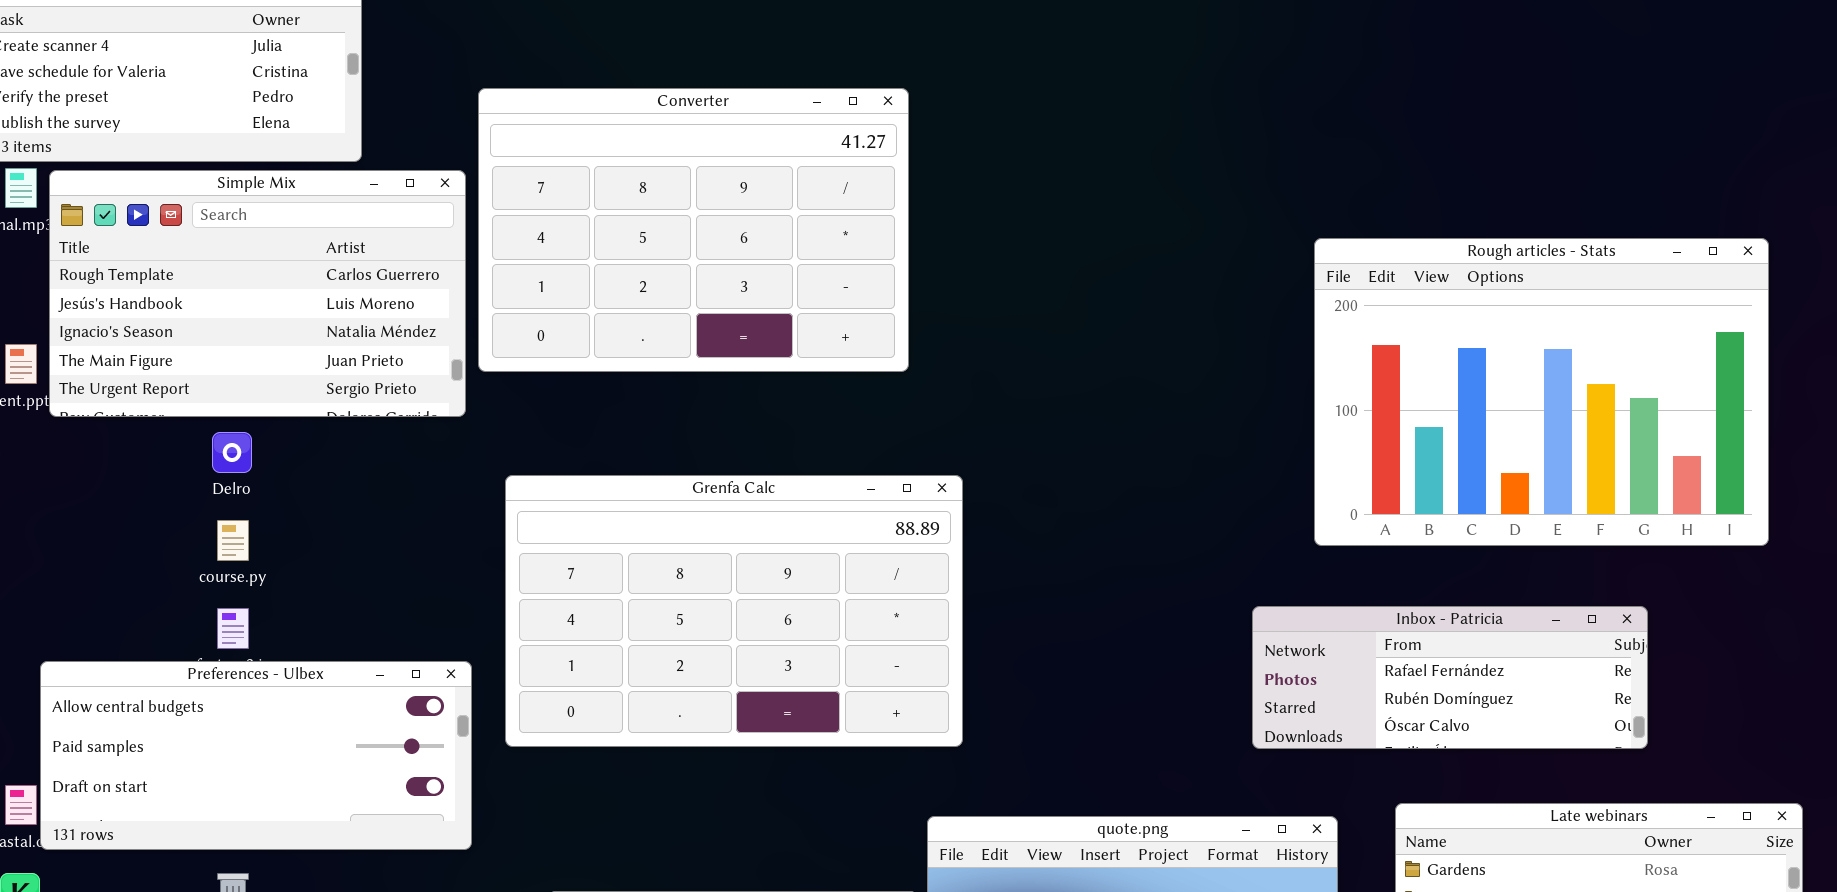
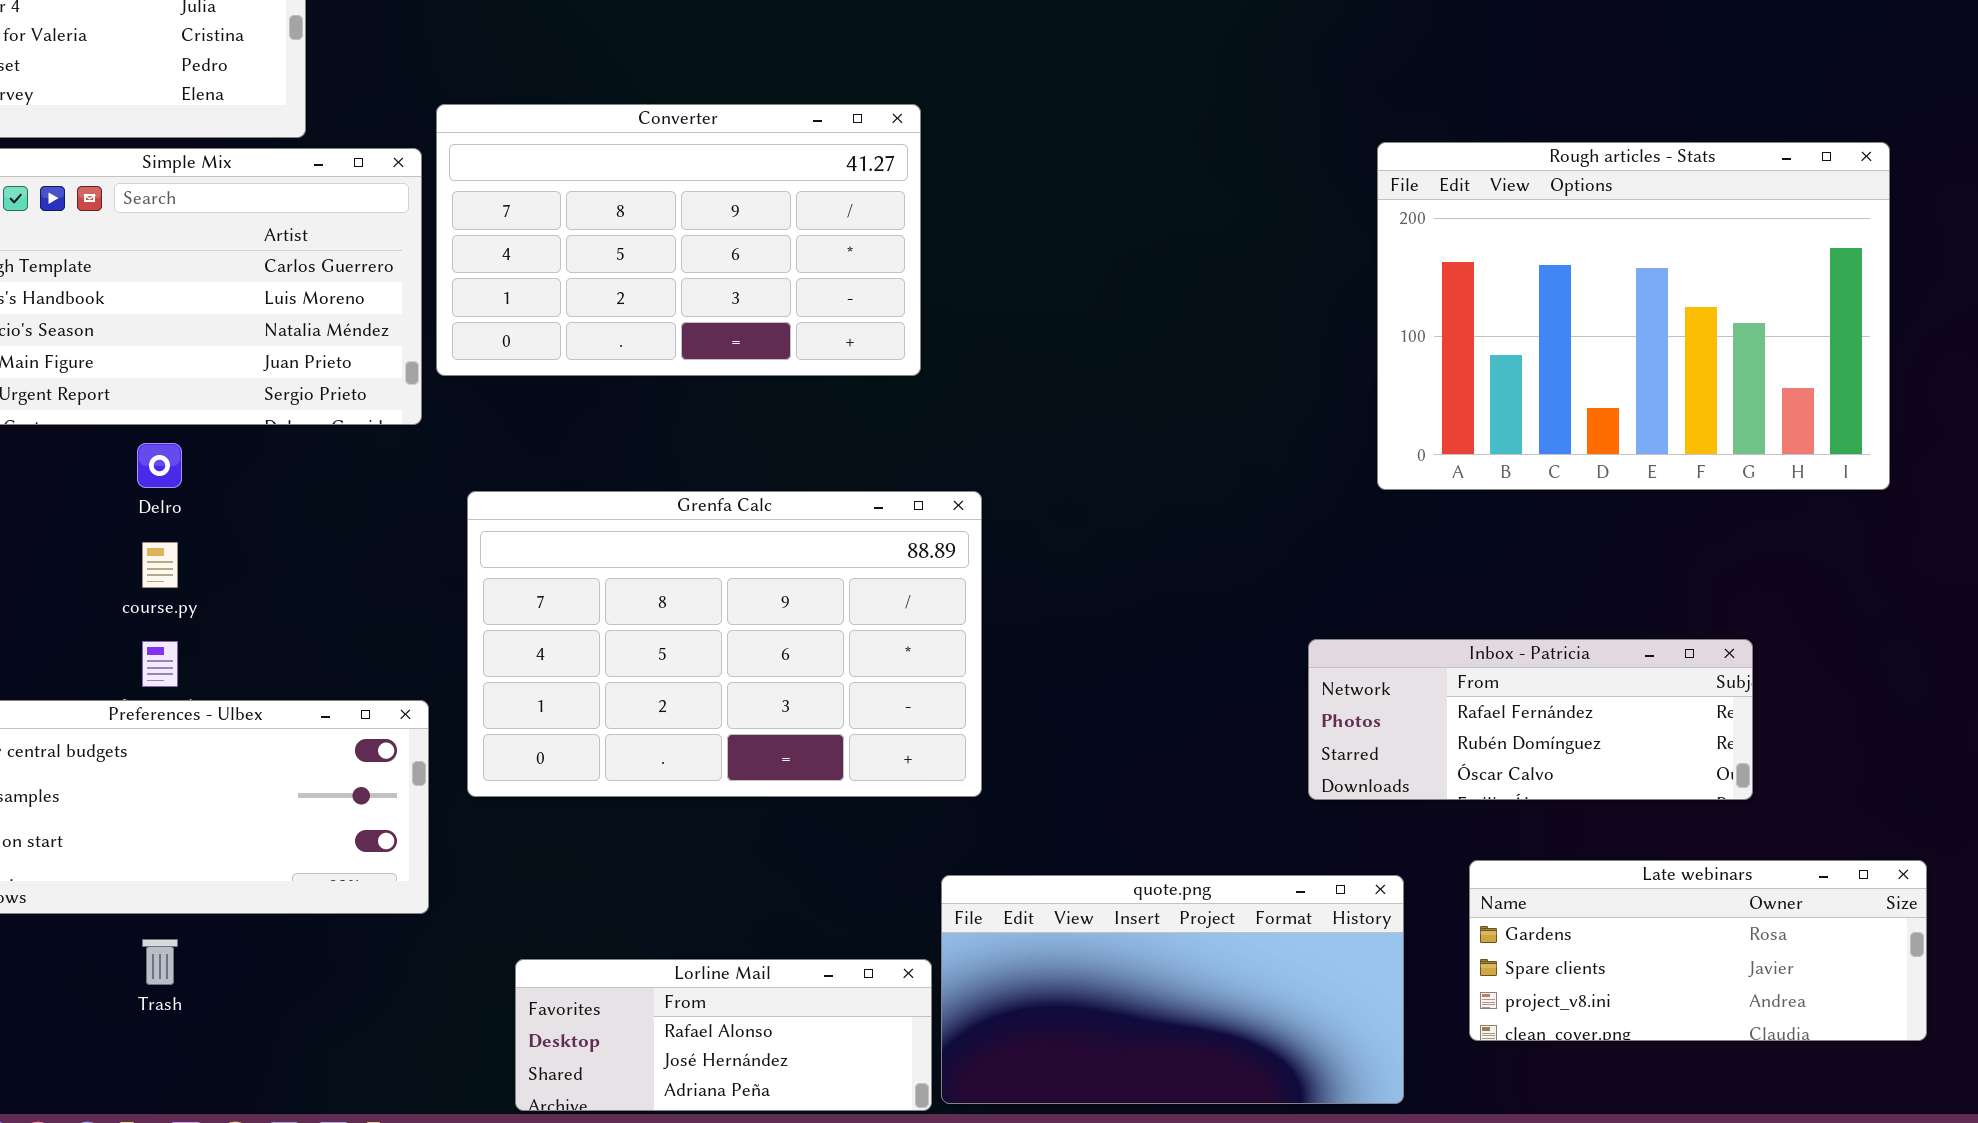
Converter: [478,88,909,372] -> [436,104,921,376], resized
Rough articles - Stats: [1314,238,1769,546] -> [1377,142,1890,490], moved

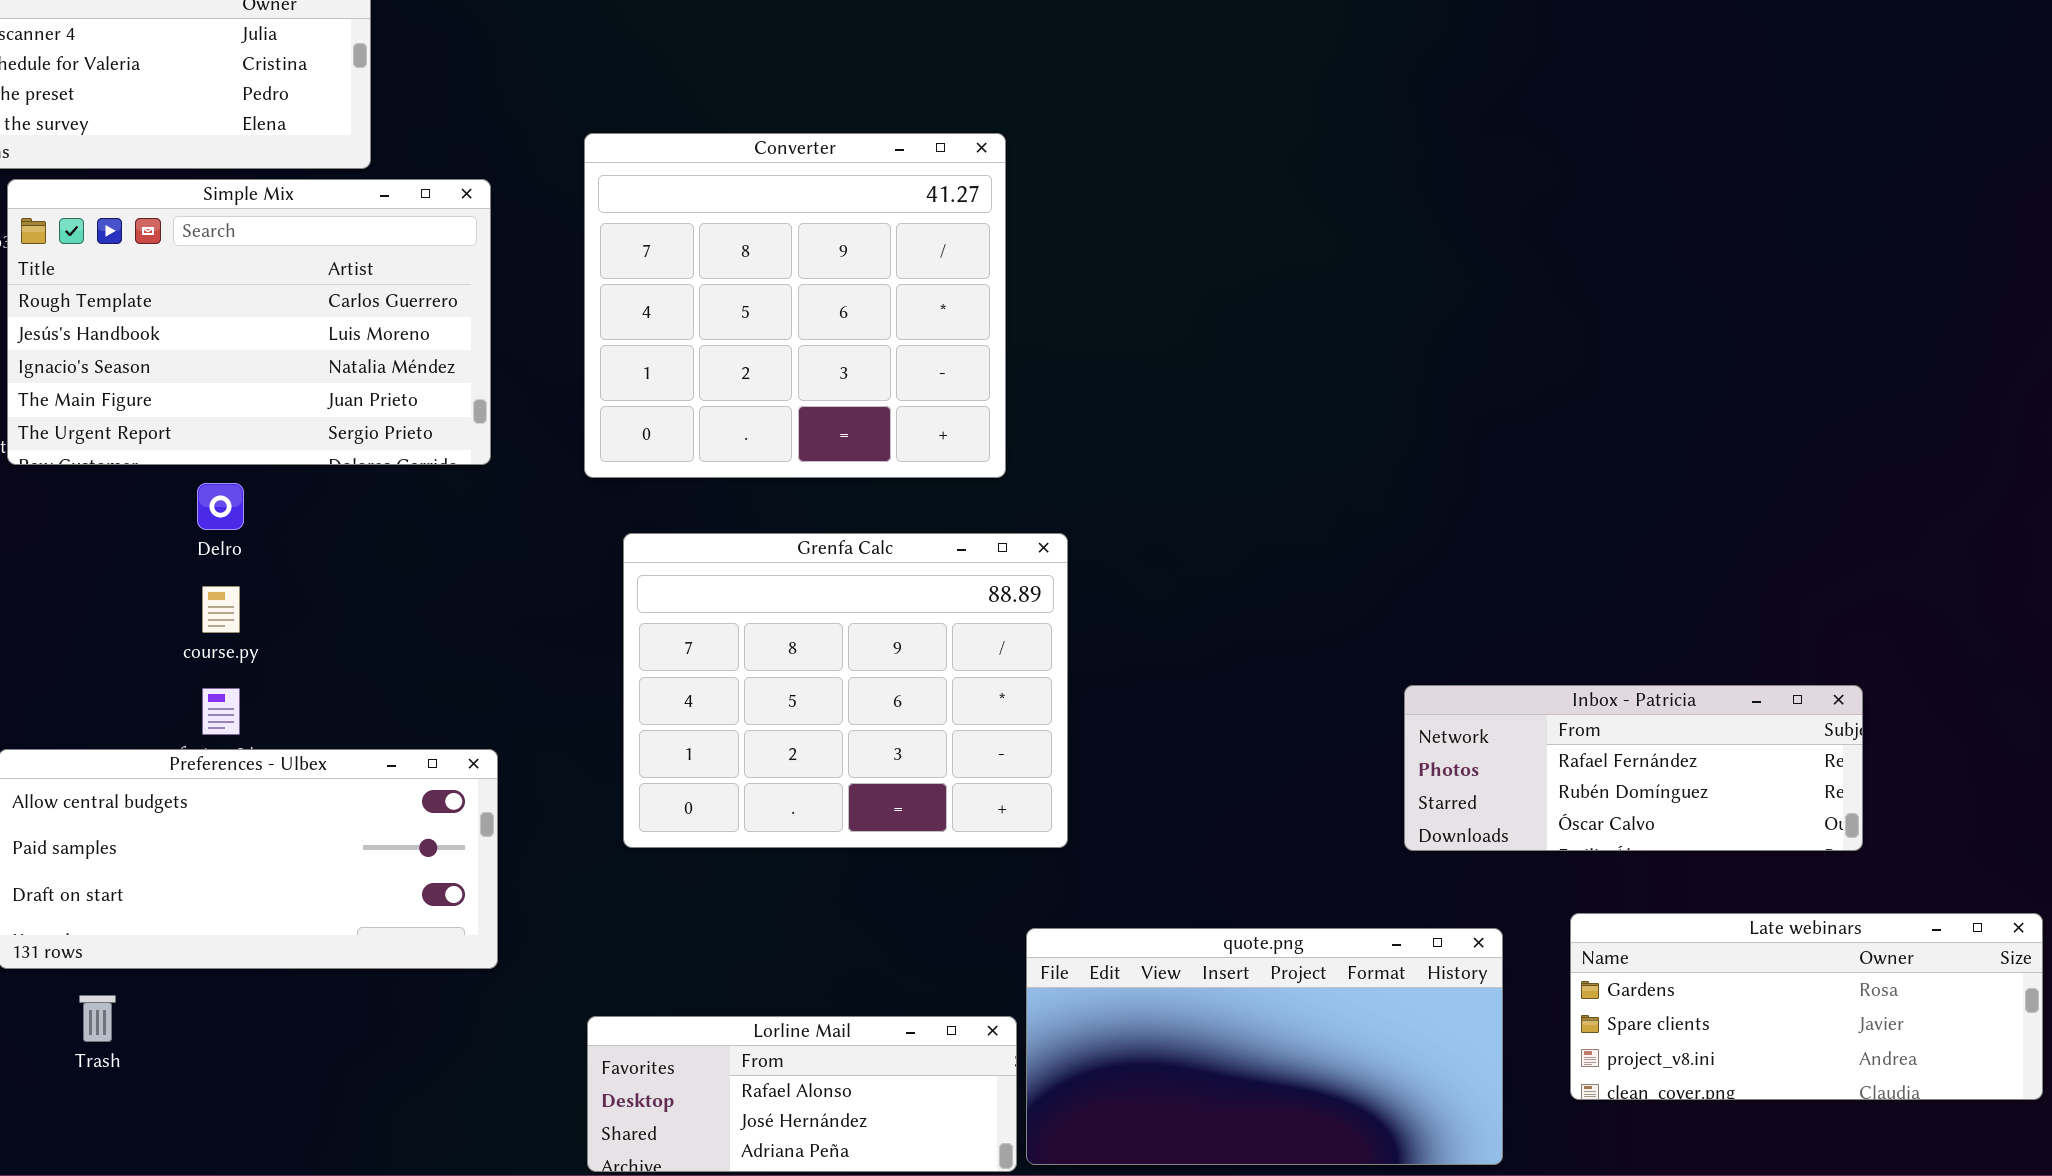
Converter: [436,104,921,376] -> [584,133,1006,478], resized
Rough articles - Stats: [1377,142,1890,490] -> none, closed
Grenfa Calc: [467,491,982,797] -> [623,533,1068,848], resized
Trash: [142,939,178,985] -> [79,995,116,1042], moved

